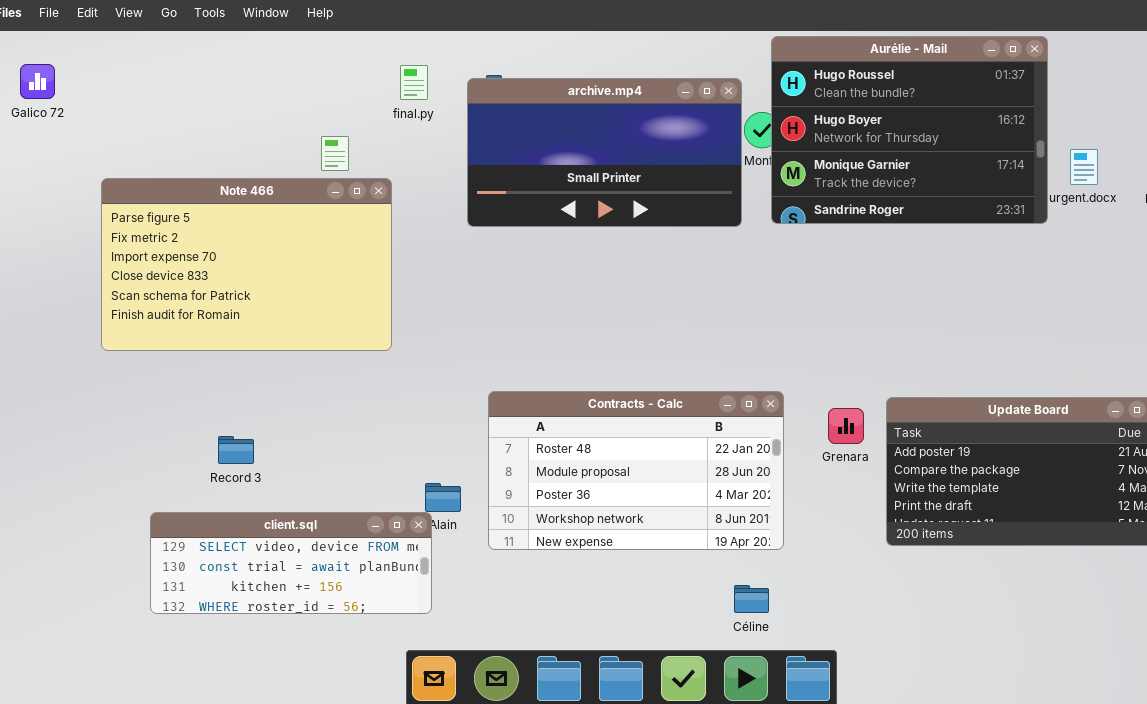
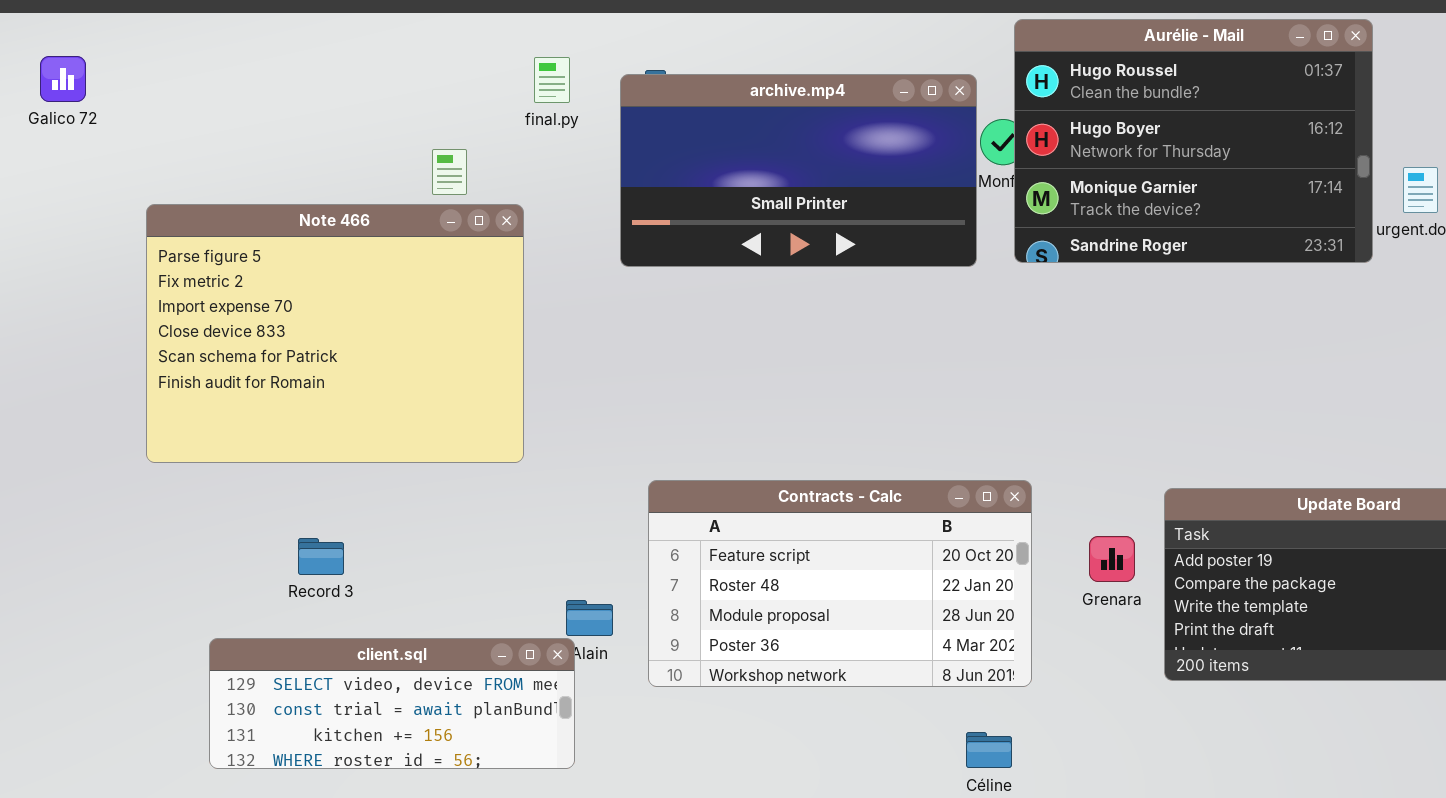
Note 466: [101,178,392,351] -> [146,204,524,463], resized
Contracts - Calc: [488,391,784,550] -> [648,480,1032,687], scrolled up 1 row
Grenara: [828,408,864,444] -> [1089,536,1135,582], moved

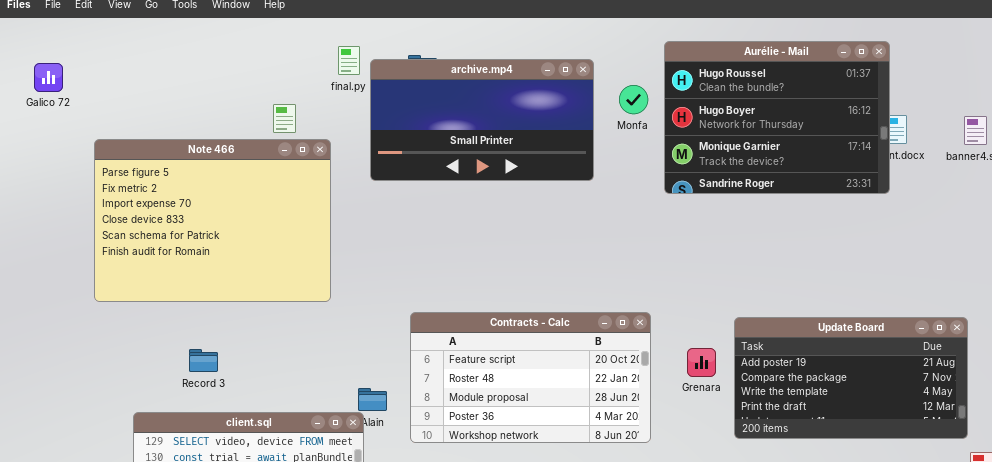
Aurélie - Mail: [1014,19,1373,263] -> [664,41,890,194], moved
Galico 72: [40,56,86,102] -> [34,63,63,92], moved
archive.mp4: [620,74,977,267] -> [370,59,594,181], moved

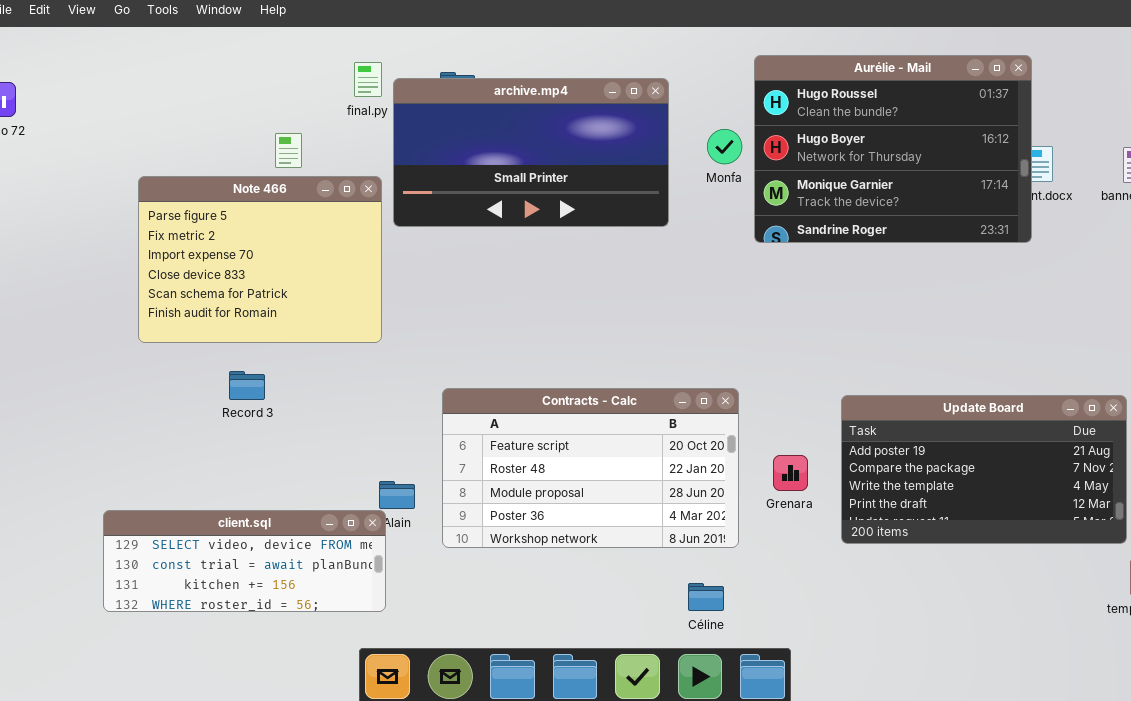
Monfa: [619,85,648,114] -> [707,129,742,164], moved
Note 466: [94,139,331,302] -> [138,176,382,343], moved, resized
Grenara: [687,348,716,377] -> [773,455,808,491], moved
Record 3: [189,349,218,372] -> [229,371,265,400], moved

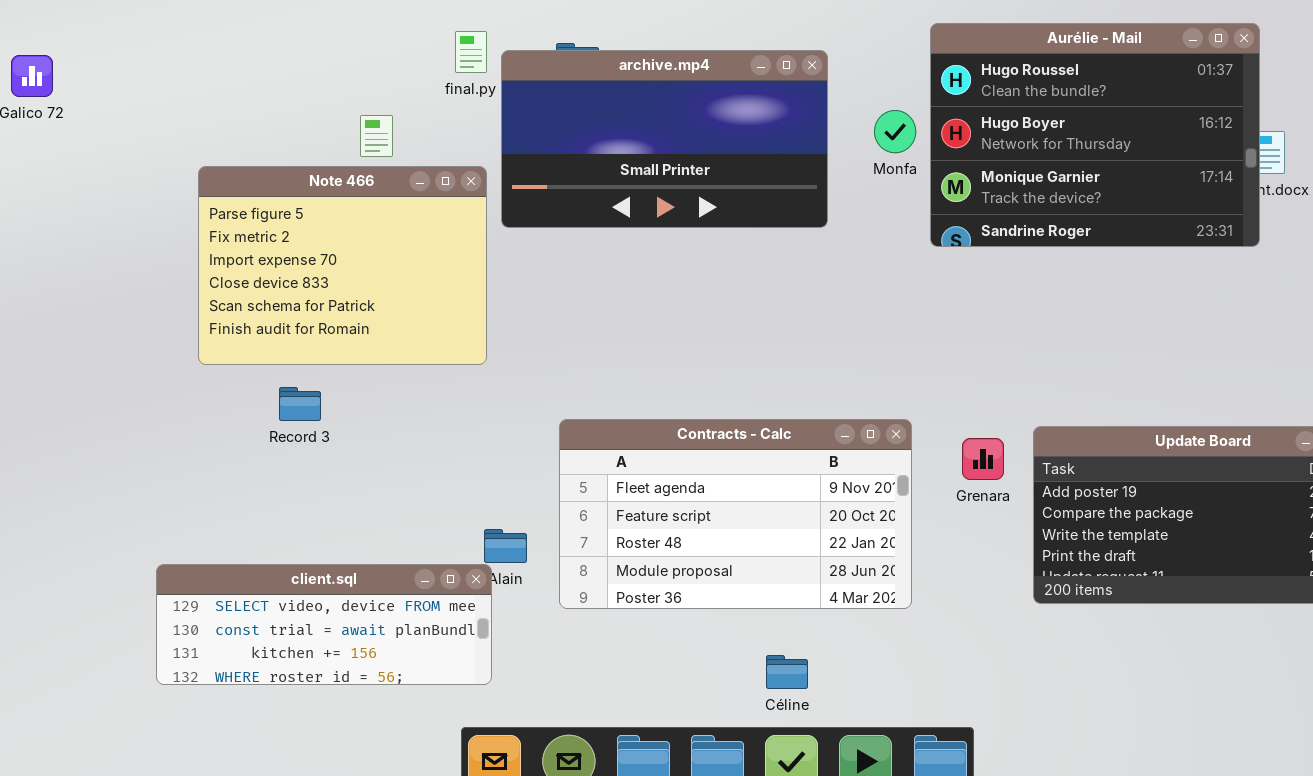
Record 3: [229,371,265,400] -> [279,387,321,421], moved
Contracts - Calc: [442,388,739,548] -> [559,419,912,609], scrolled up 1 row
Grenara: [773,455,808,491] -> [962,438,1004,480], moved
Céline: [688,583,724,611] -> [766,655,808,689], moved

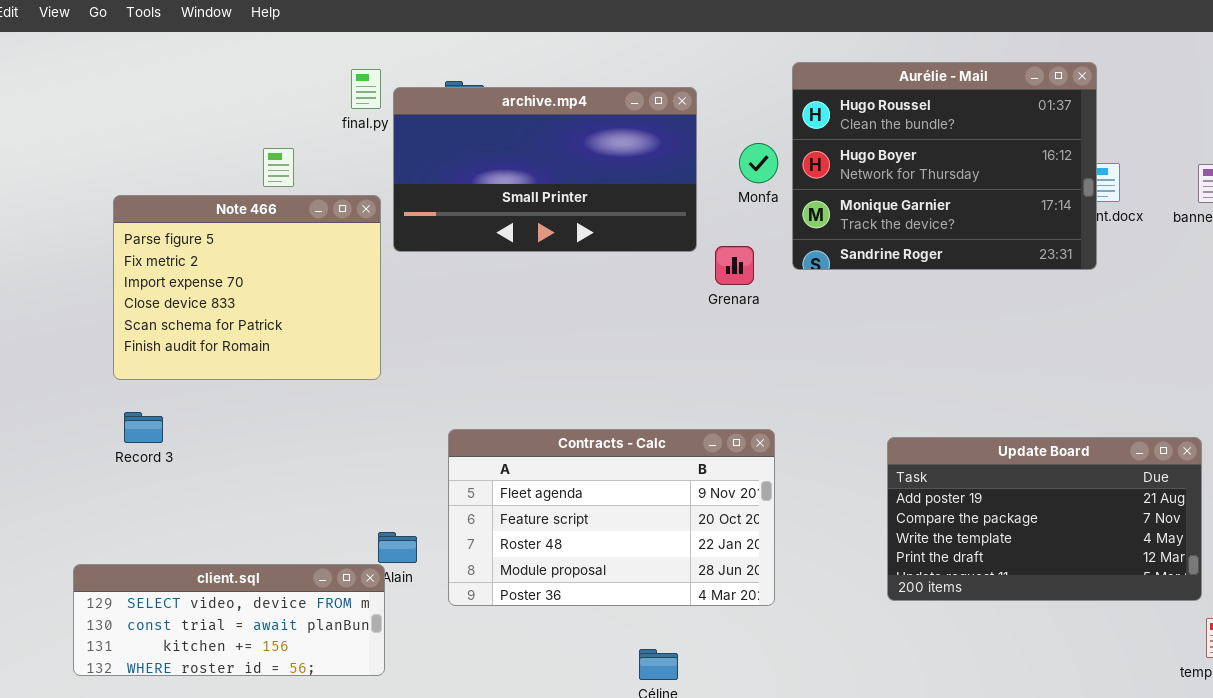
Record 3: [279,387,321,421] -> [124,412,163,443], moved
Grenara: [962,438,1004,480] -> [715,246,754,285], moved

